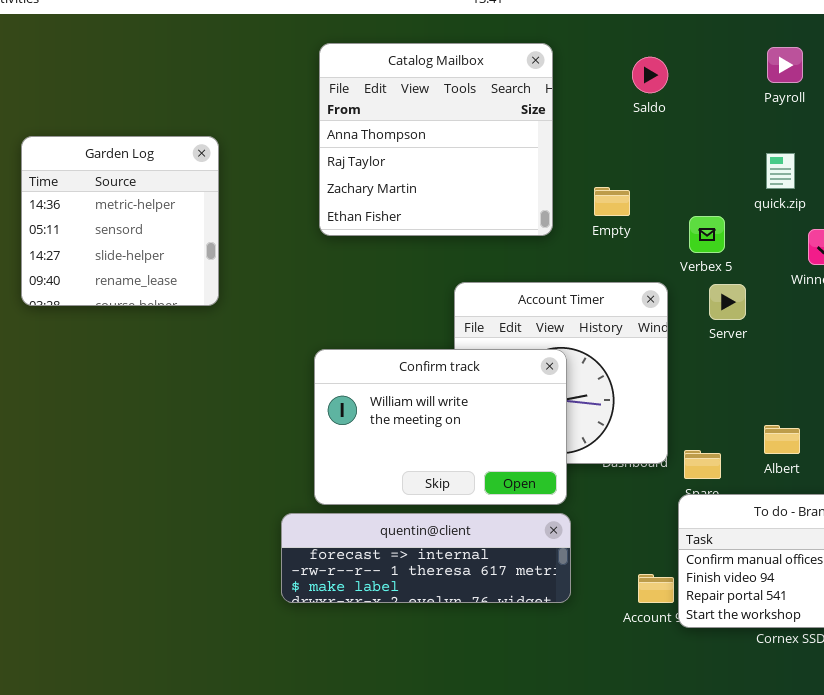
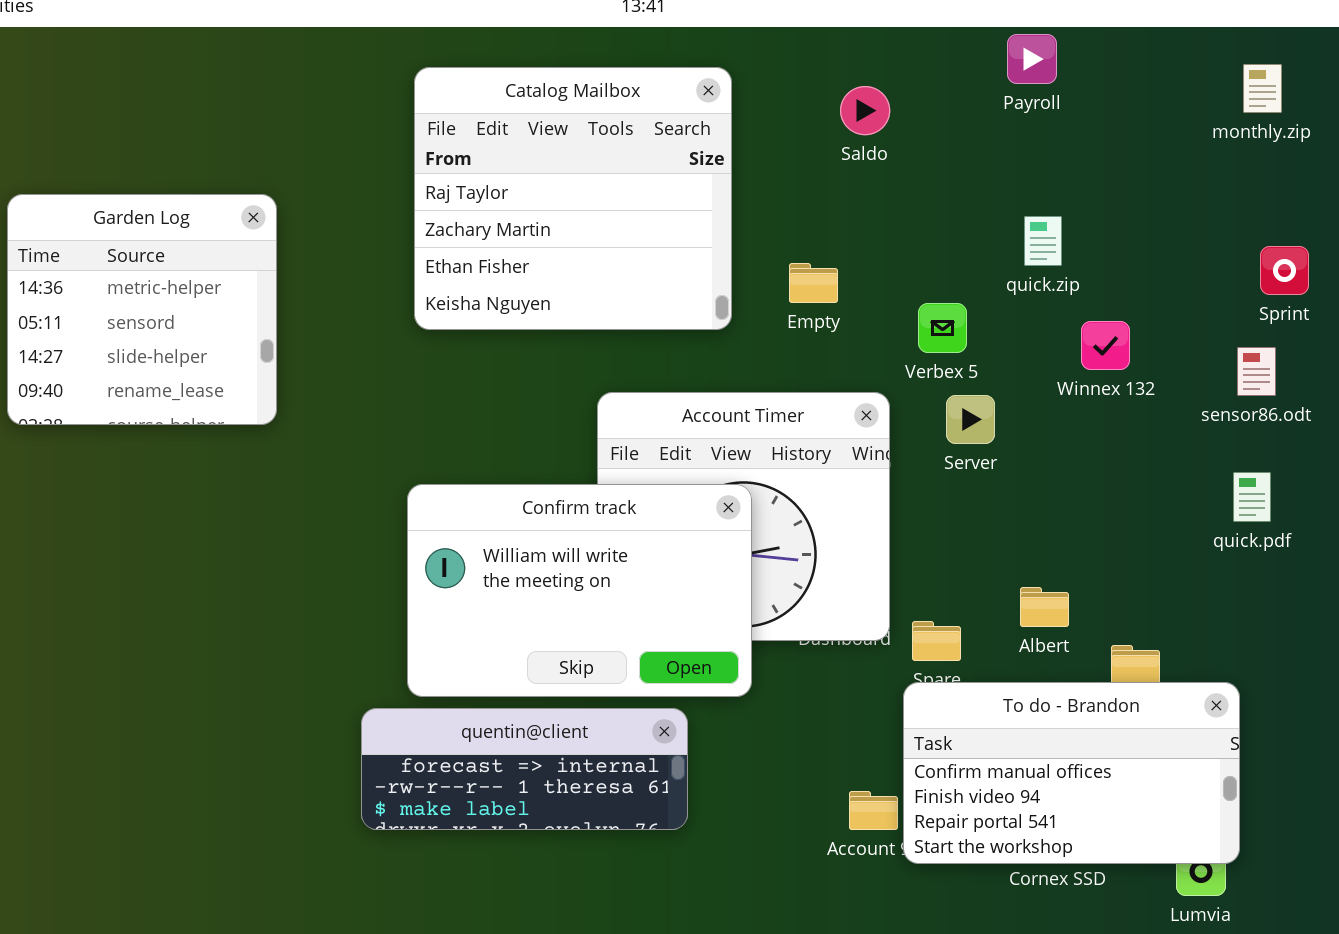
Catalog Mailbox: [319,43,553,236] -> [414,67,732,330], scrolled down 1 row
Payroll: [767,47,803,83] -> [1007,34,1057,84], moved
quentin@client: [281,513,571,603] -> [361,708,688,830], resized

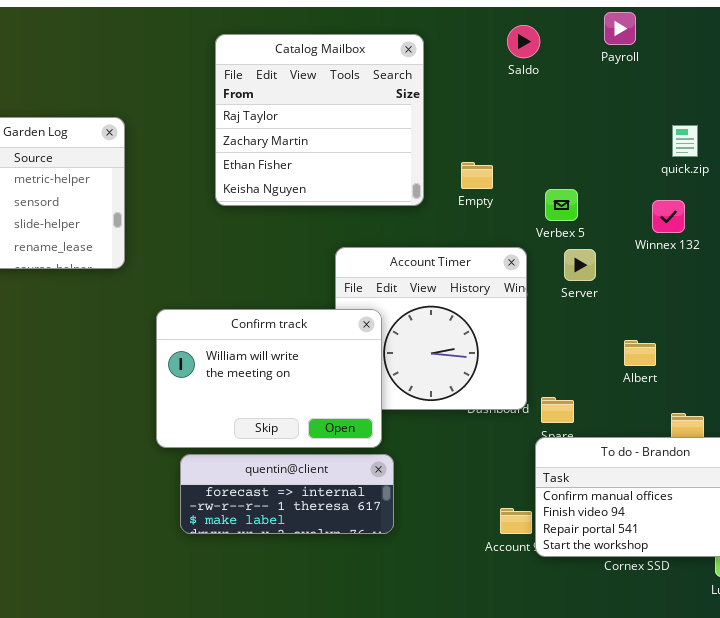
Saldo: [840,86,890,135] -> [507,25,540,58], moved
quick.zip: [1024,216,1062,266] -> [672,125,698,157], moved
Confirm track: [407,484,752,697] -> [156,309,382,448], moved
Albert: [1020,587,1069,627] -> [624,340,656,366], moved

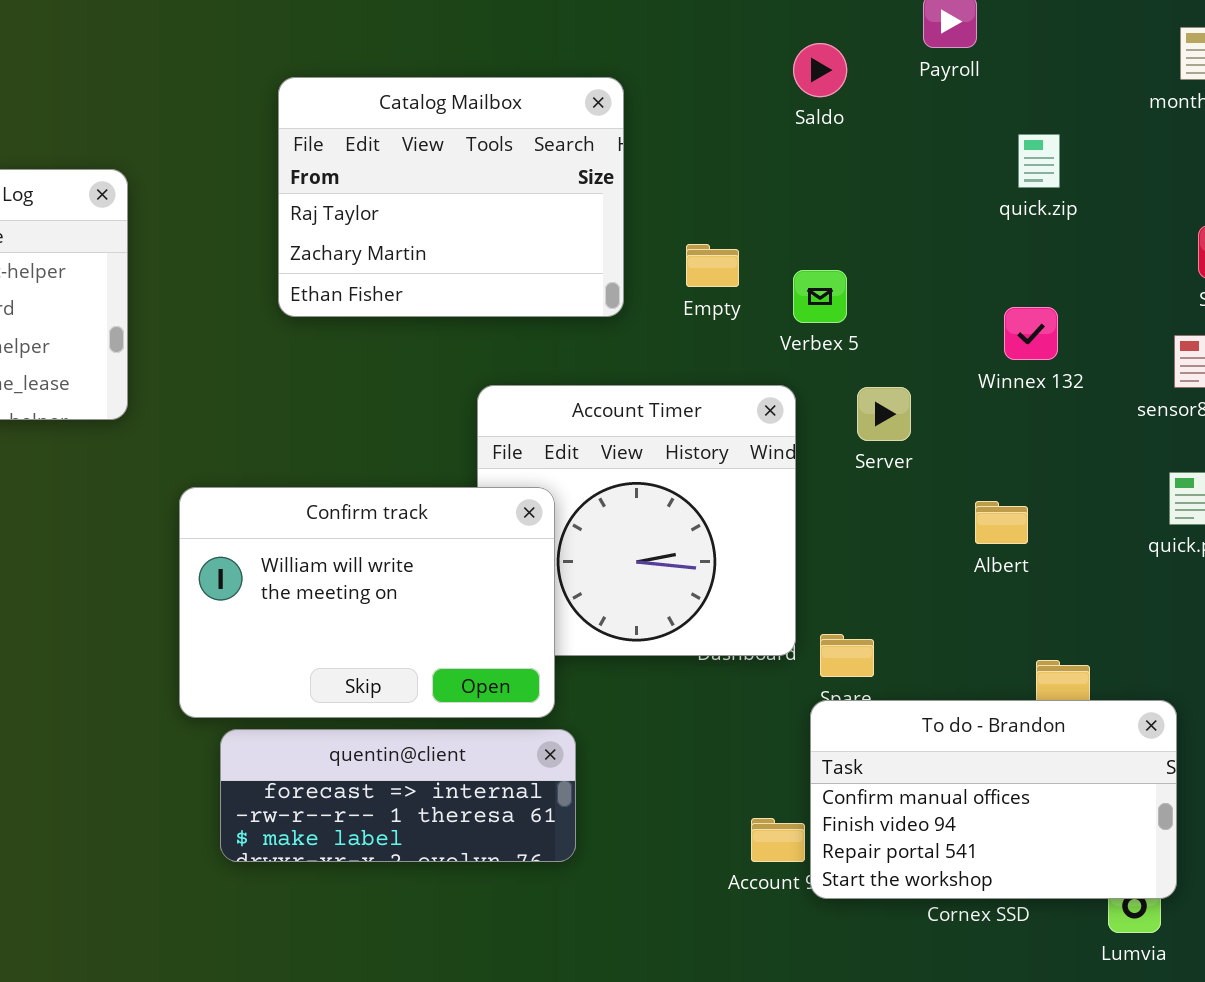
Saldo: [507,25,540,58] -> [793,43,847,97], moved
Catalog Mailbox: [215,34,424,206] -> [278,77,624,317], resized
quick.zip: [672,125,698,157] -> [1018,134,1060,188], moved
Verbex 5: [545,189,578,221] -> [793,270,847,323], moved
Albert: [624,340,656,366] -> [975,501,1028,544], moved

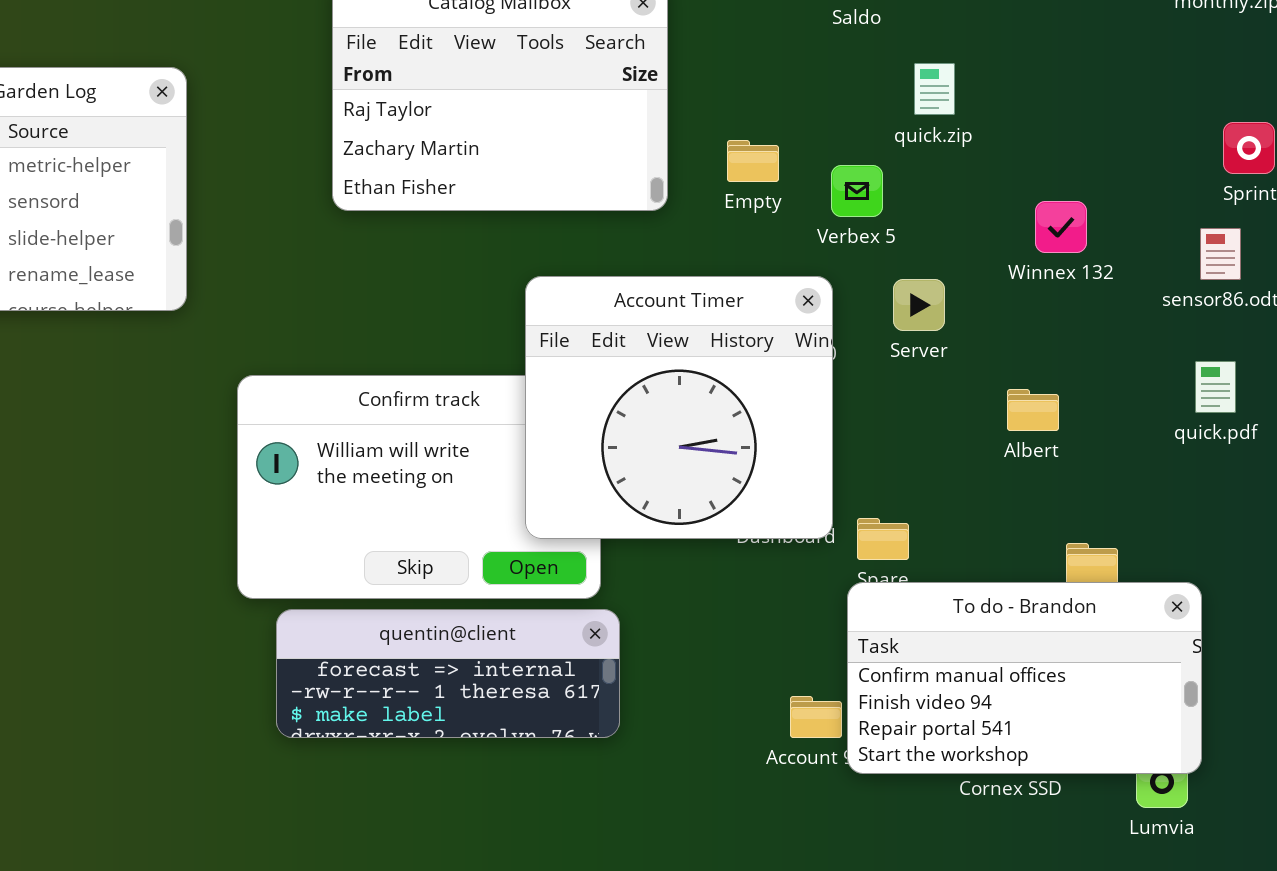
quick.zip: [1018,134,1060,188] -> [914,63,955,115], moved
Account Timer: [477,385,796,656] -> [525,276,833,539], raised

